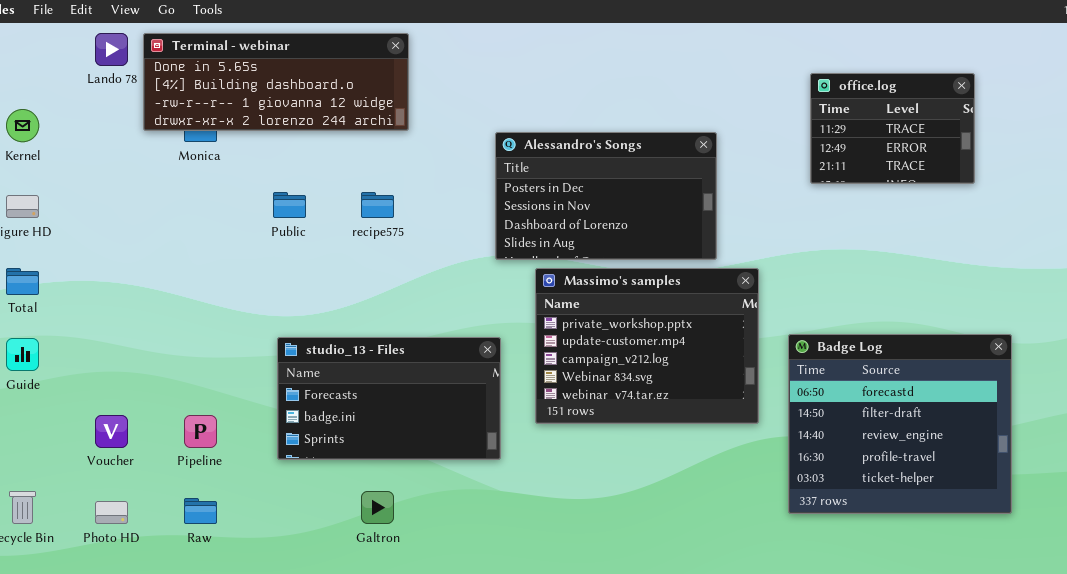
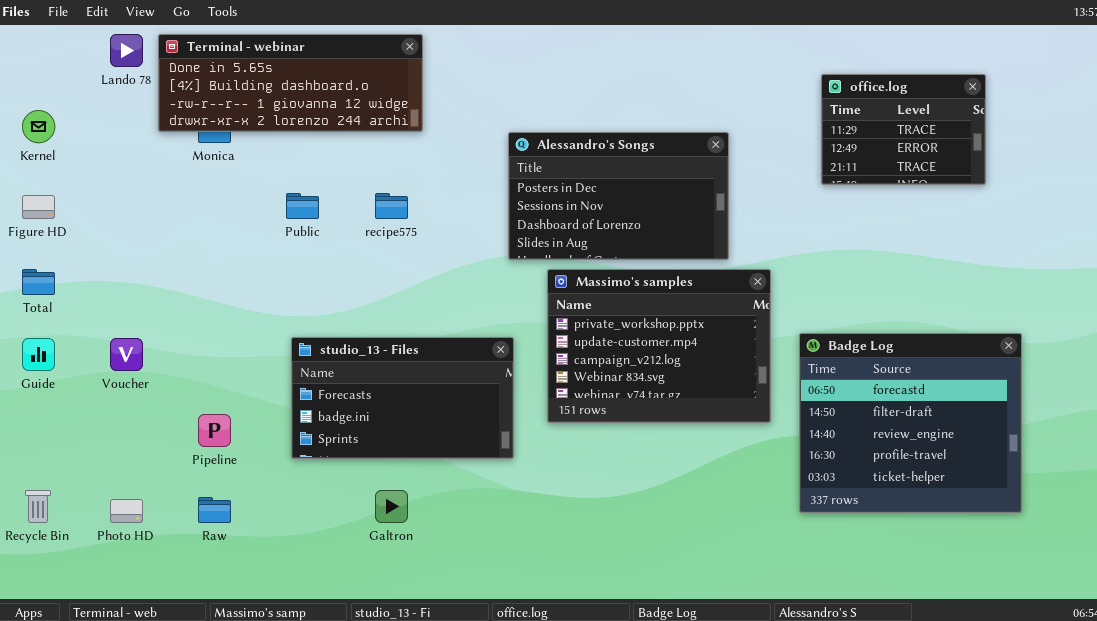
Voucher: [95,415,128,448] -> [110,338,143,371], moved

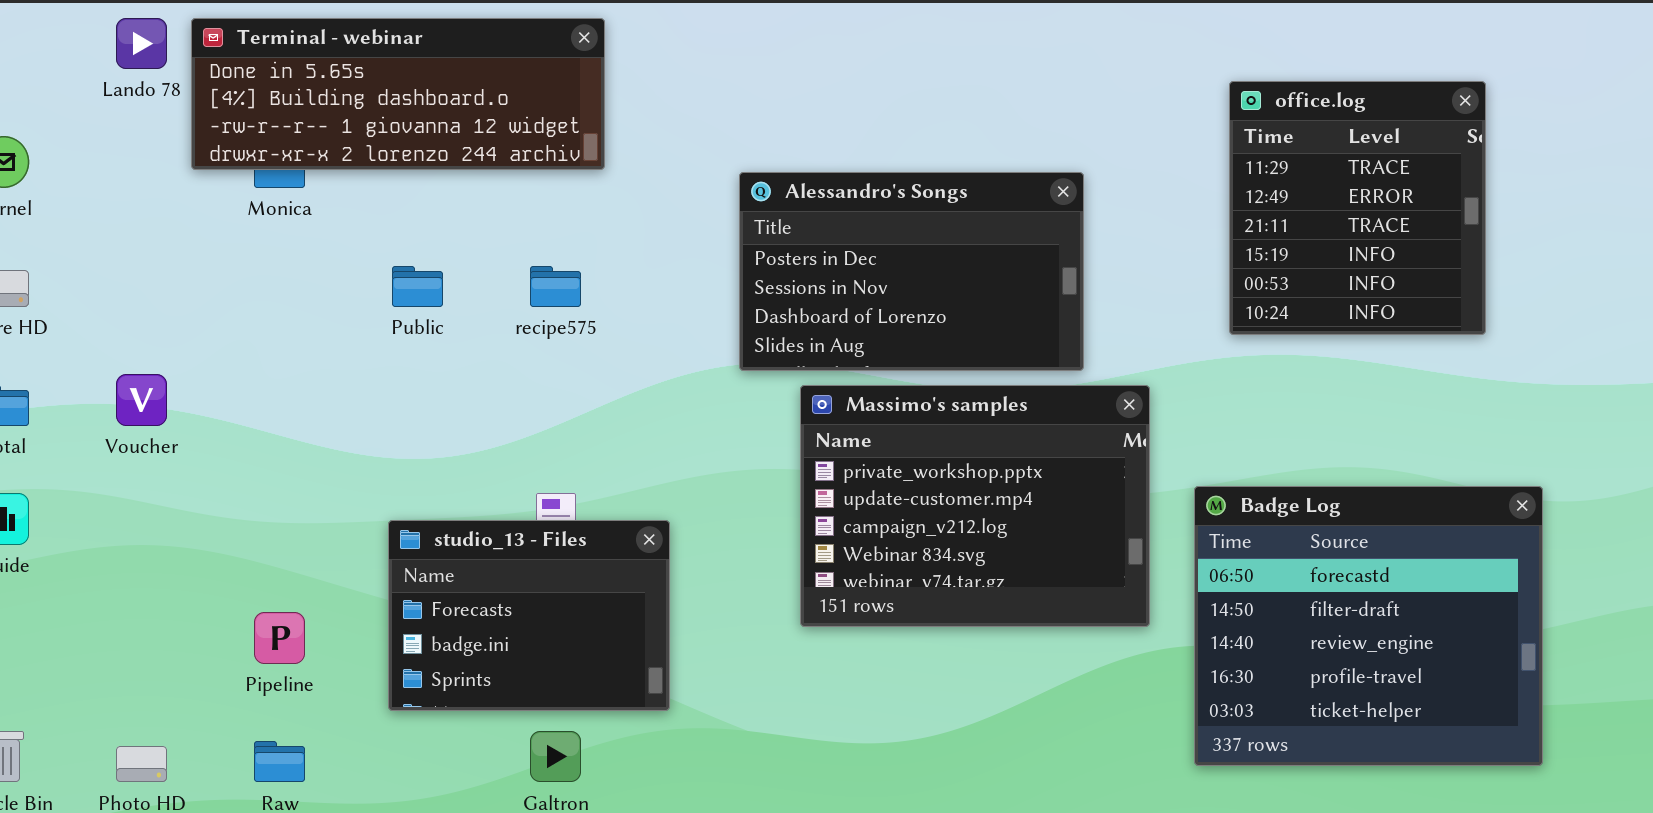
office.log: [821,74,986,185] -> [1229,81,1486,335], resized
studio_13 - Files: [291,337,514,459] -> [388,520,670,711], moved, resized
Voucher: [110,338,143,371] -> [116,374,167,426], moved

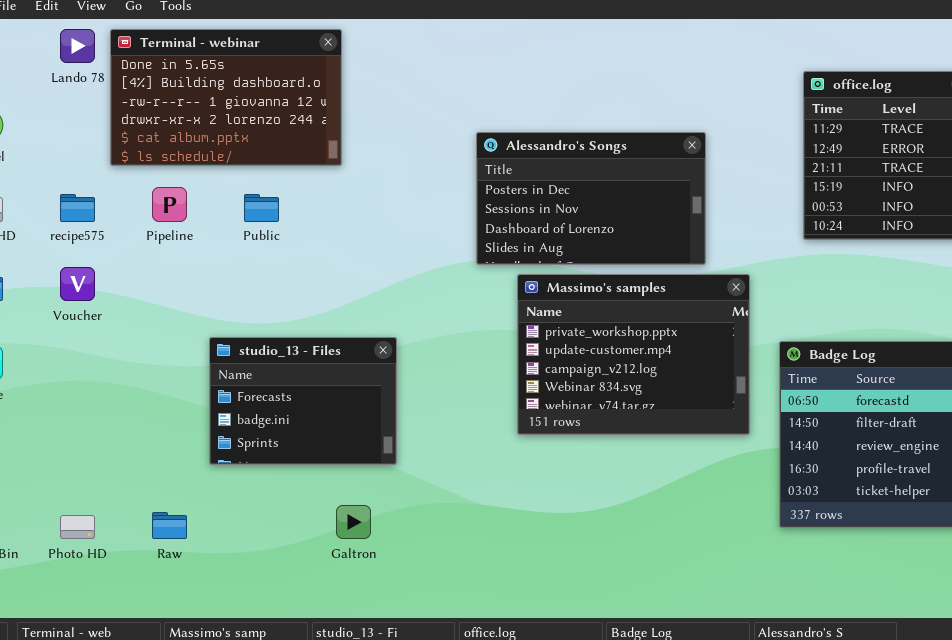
Terminal - webinar: [191,18,605,170] -> [110,29,342,166], resized
recipe575: [530,266,581,307] -> [60,194,95,222], moved
studio_13 - Files: [388,520,670,711] -> [209,337,397,465], moved
Pipeline: [254,612,305,664] -> [152,187,187,222], moved

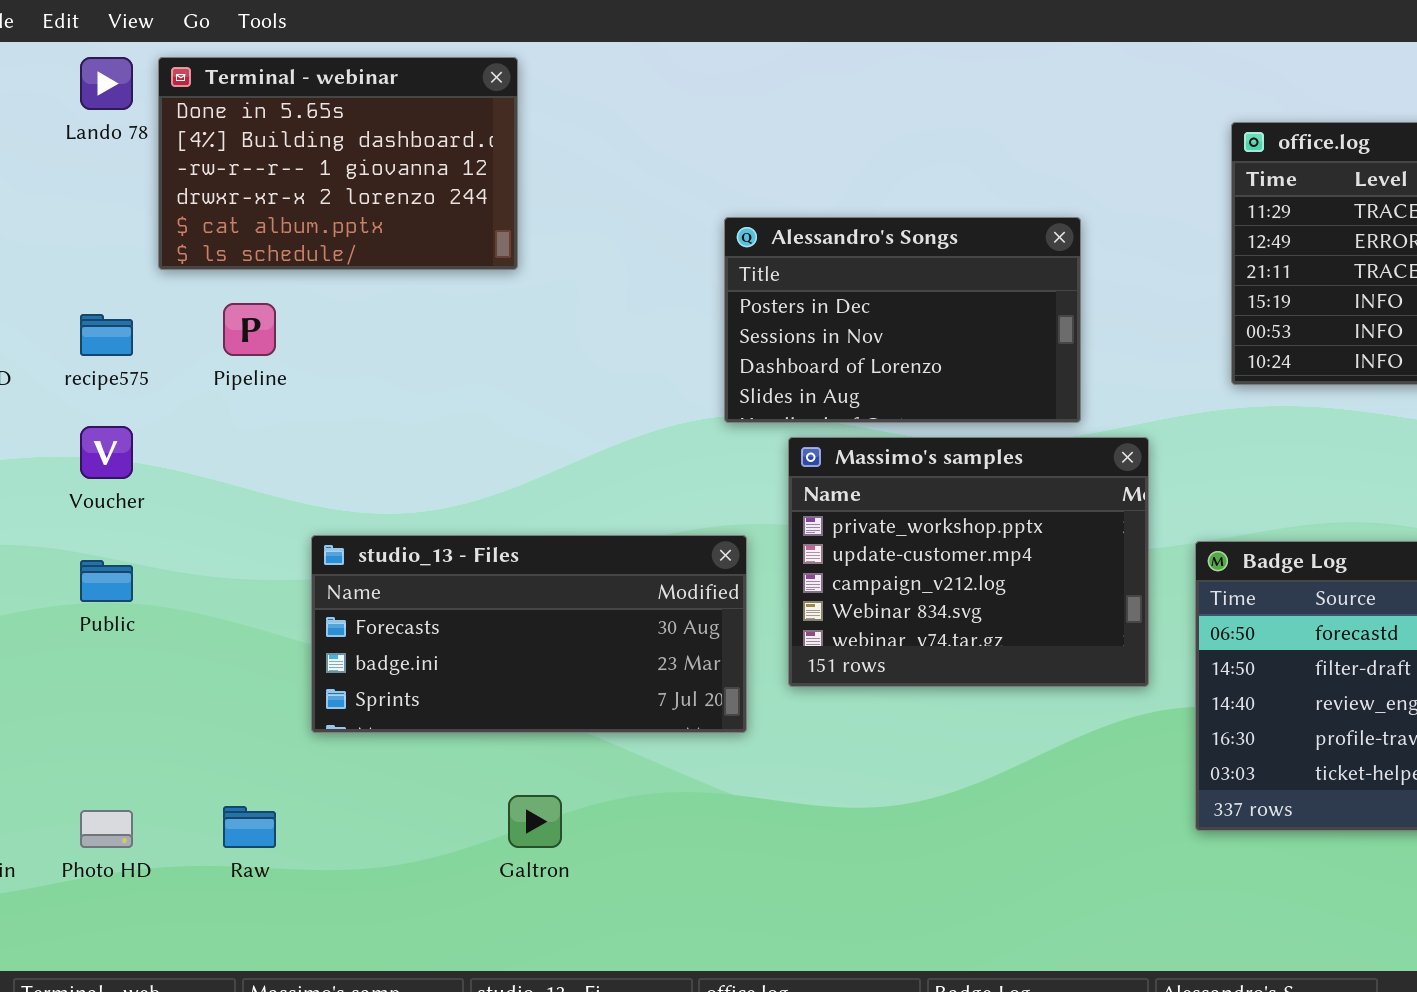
Public: [244,194,279,222] -> [80,560,133,602], moved
studio_13 - Files: [209,337,397,465] -> [311,535,747,733], resized

